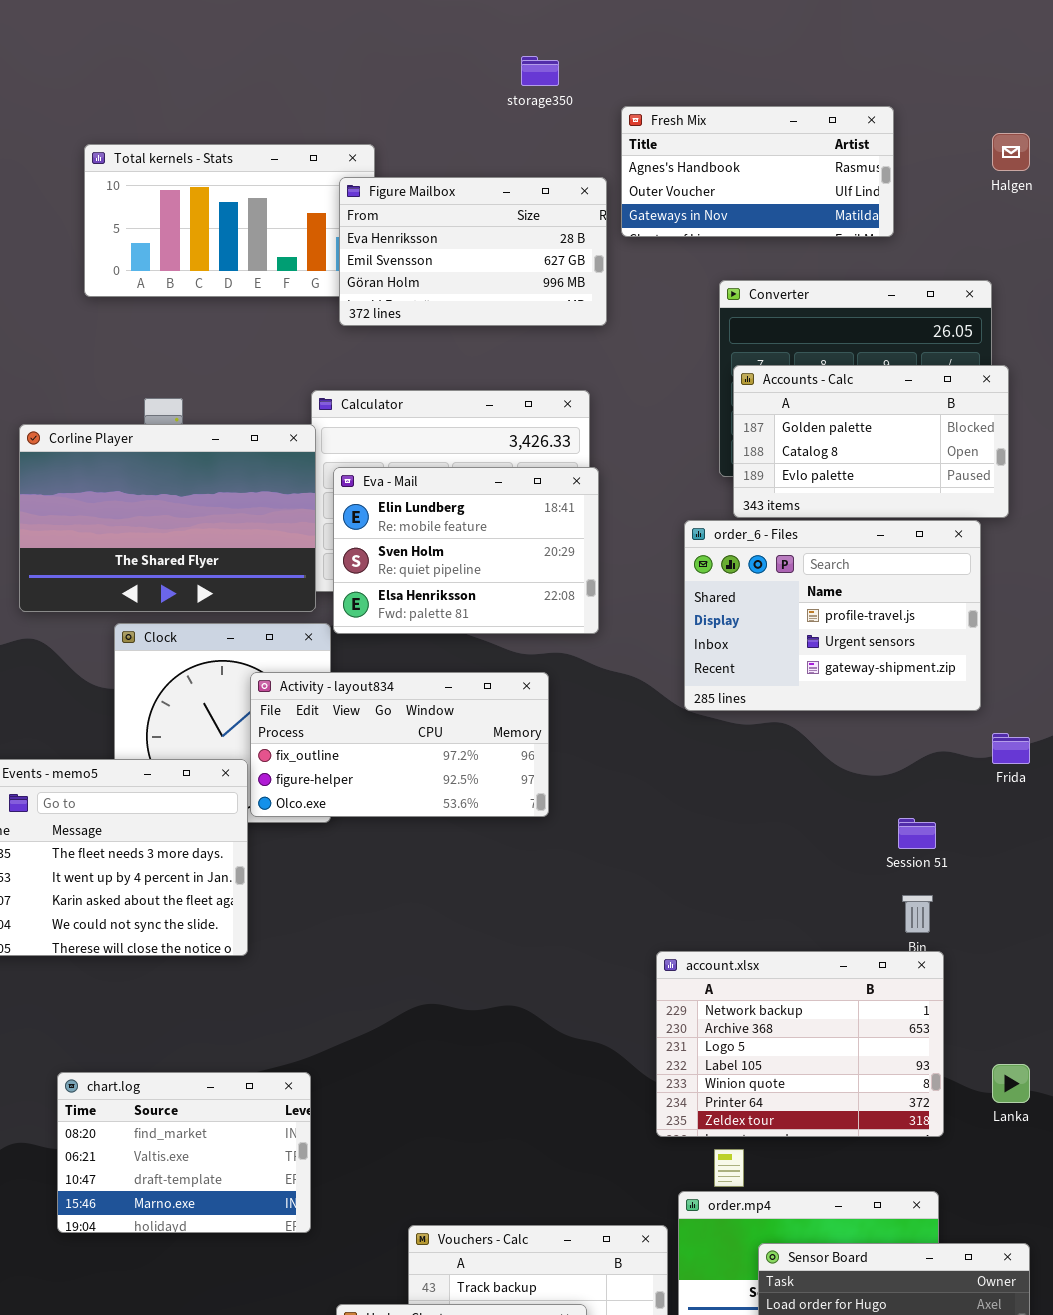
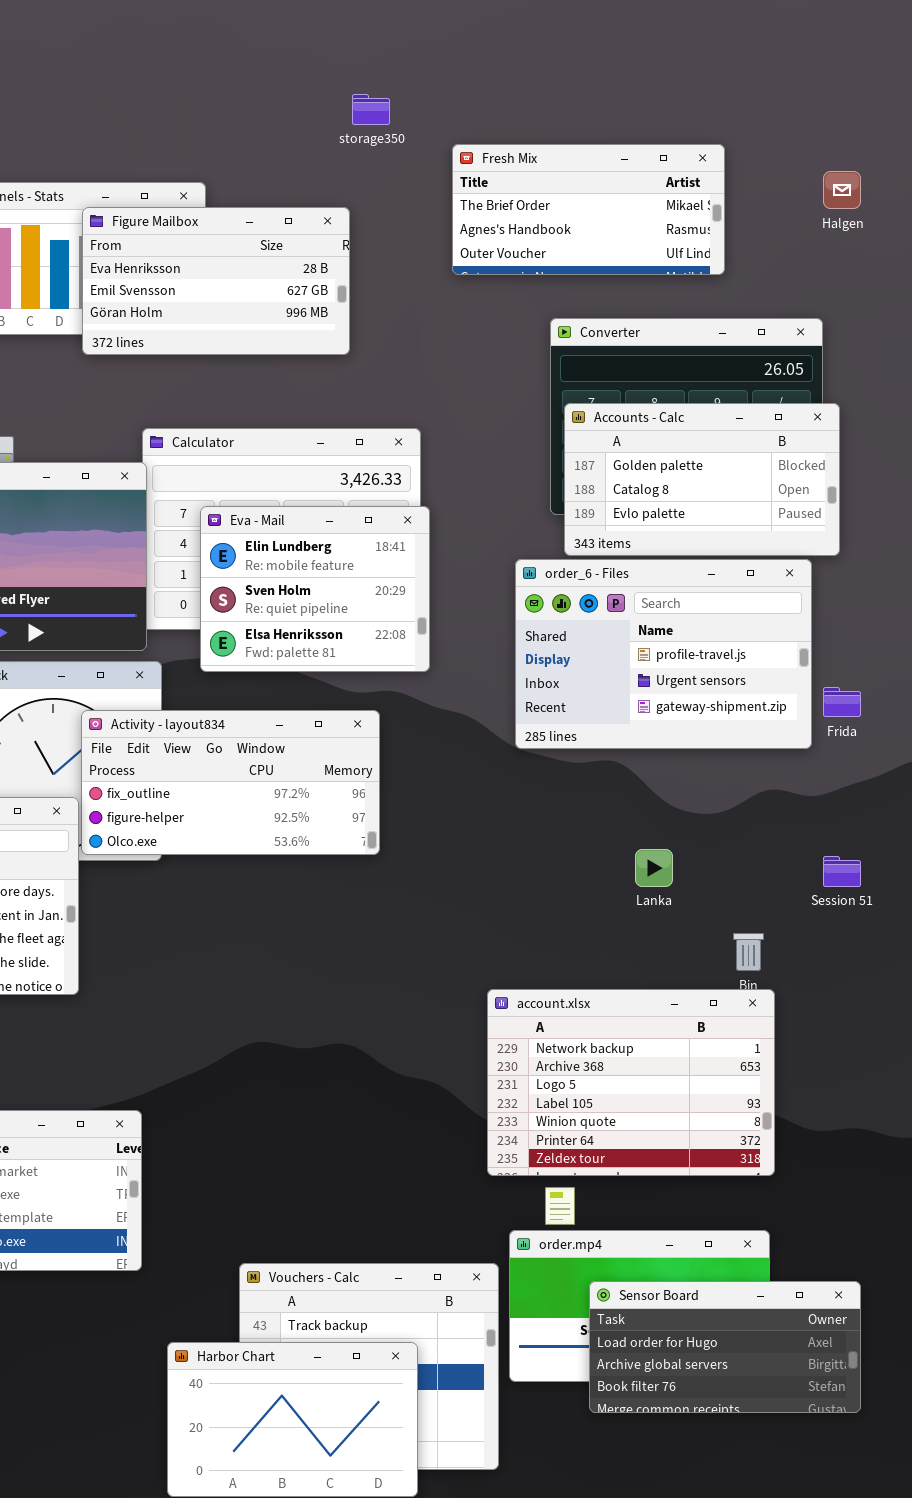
Fresh Mix: [621,106,894,237] -> [452,144,725,275], scrolled up 1 row
Figure Mailbox: [339,177,607,326] -> [82,207,350,355], moved
Eva - Mail: [333,467,599,634] -> [200,506,430,672], resized
Frida: [992,733,1030,764] -> [823,687,861,717], moved
Session 51: [898,818,936,849] -> [823,856,861,887], moved
Lanka: [992,1064,1030,1103] -> [635,849,673,887], moved

